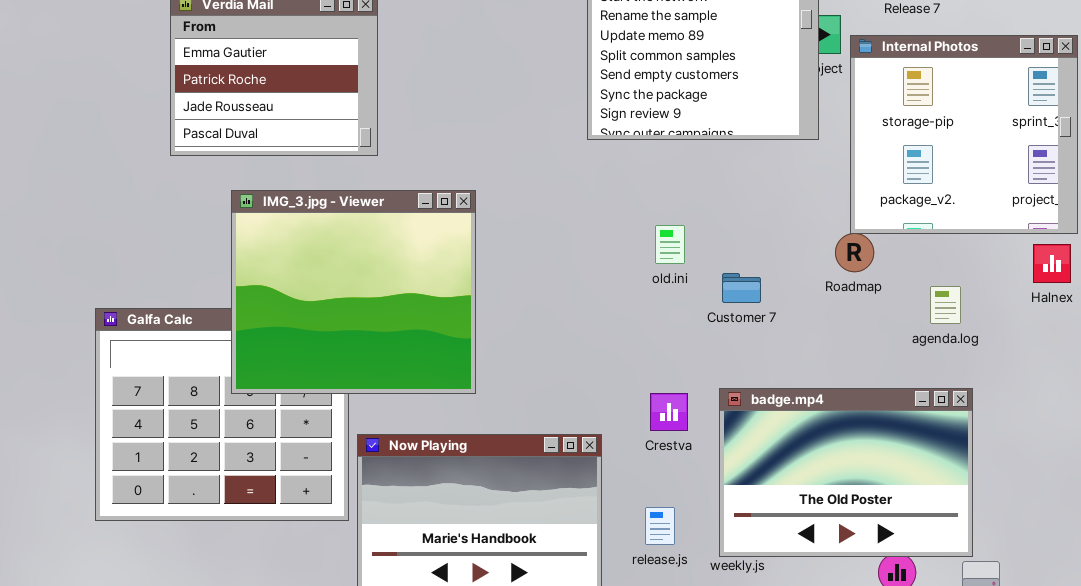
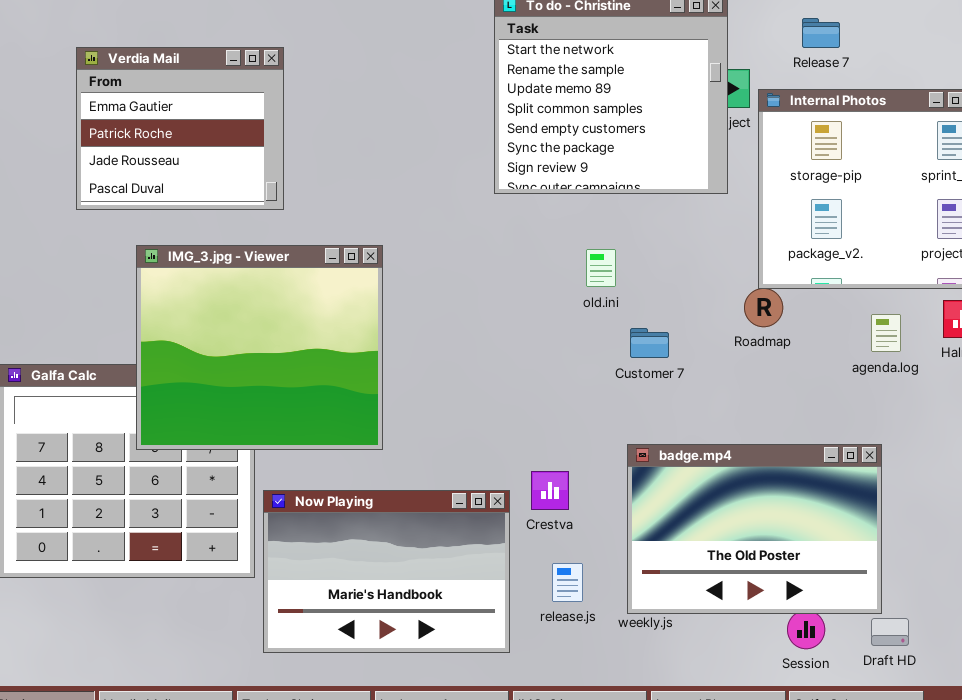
old.ini: [655,225,685,264] -> [586,249,616,287], moved
agenda.log: [930,286,961,324] -> [871,314,901,352], moved
Crestva: [650,393,688,431] -> [531,471,569,510], moved

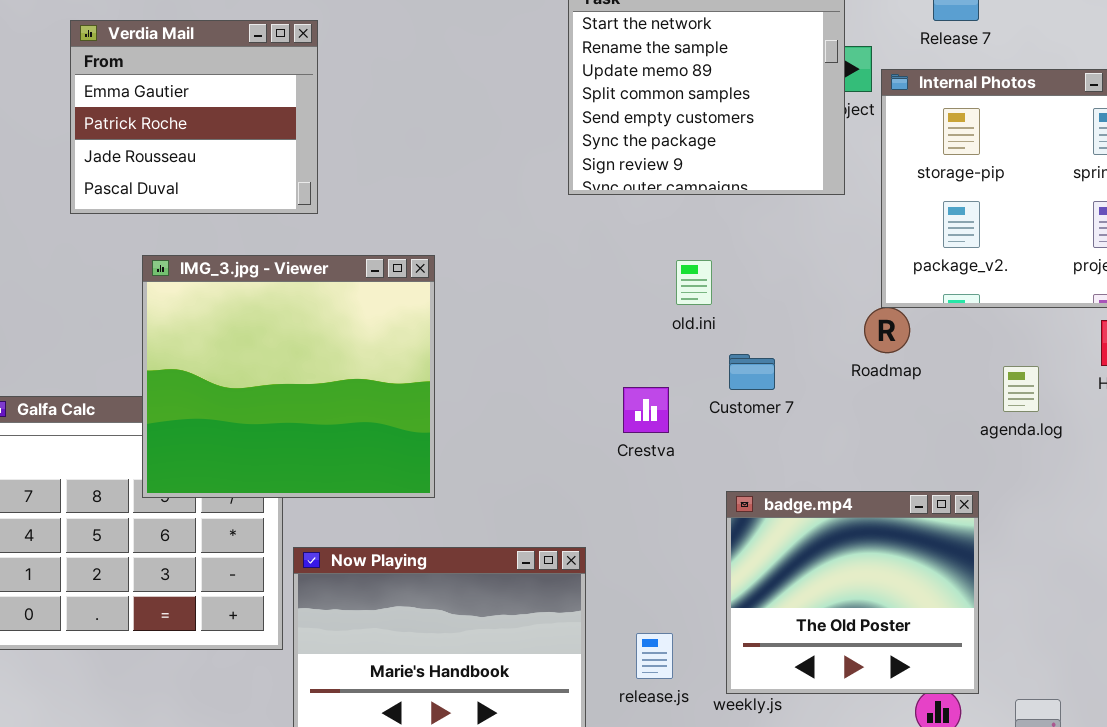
agenda.log: [871,314,901,352] -> [1003,366,1039,412], moved
badge.mp4: [627,444,882,614] -> [726,491,979,694], resized
Crestva: [531,471,569,510] -> [623,387,669,433], moved

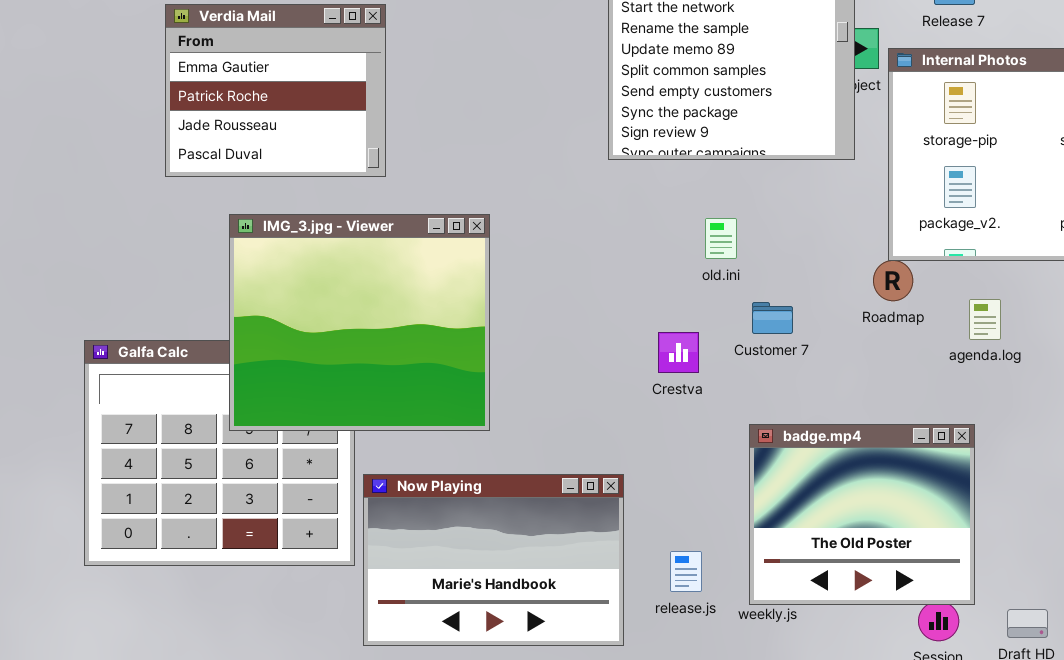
agenda.log: [1003,366,1039,412] -> [969,299,1001,340], moved

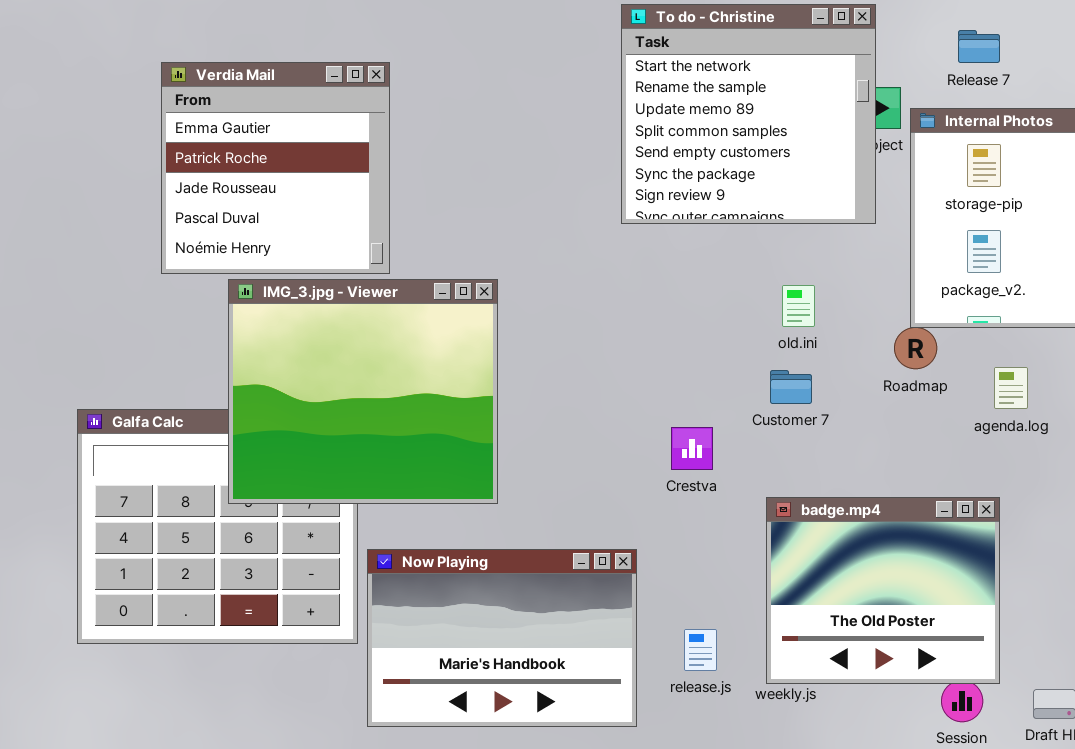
Verdia Mail: [165,4,386,177] -> [161,62,390,274], resized
old.ini: [705,218,737,259] -> [782,285,815,327], moved
Crestva: [658,332,699,373] -> [671,427,713,470], moved

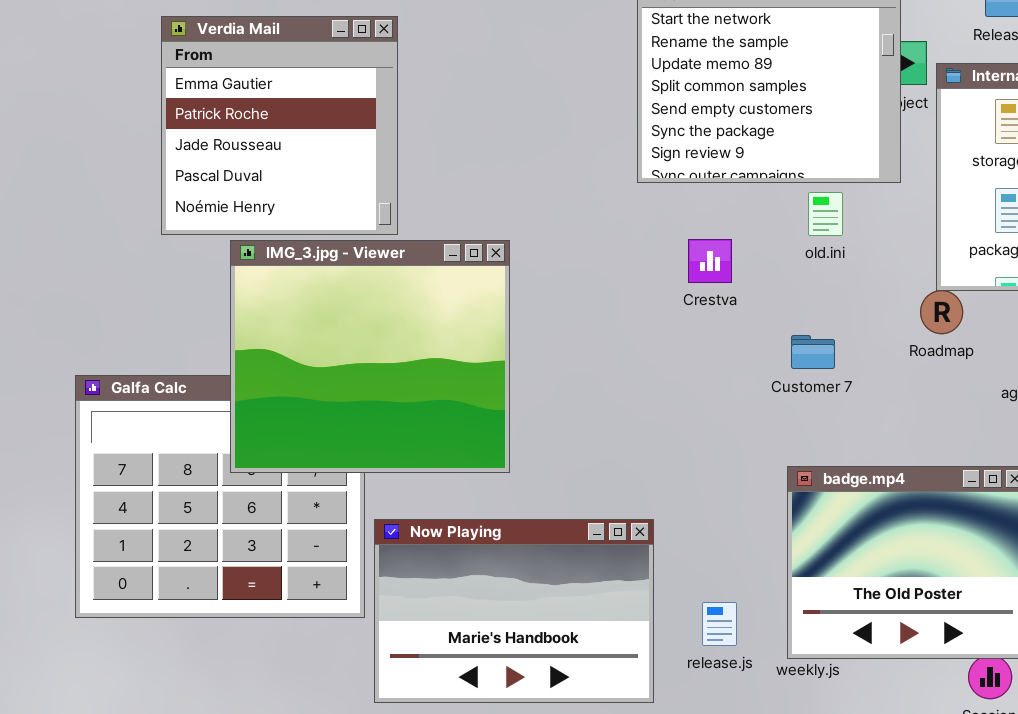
old.ini: [782,285,815,327] -> [808,192,843,236], moved
Crestva: [671,427,713,470] -> [688,239,732,283], moved

